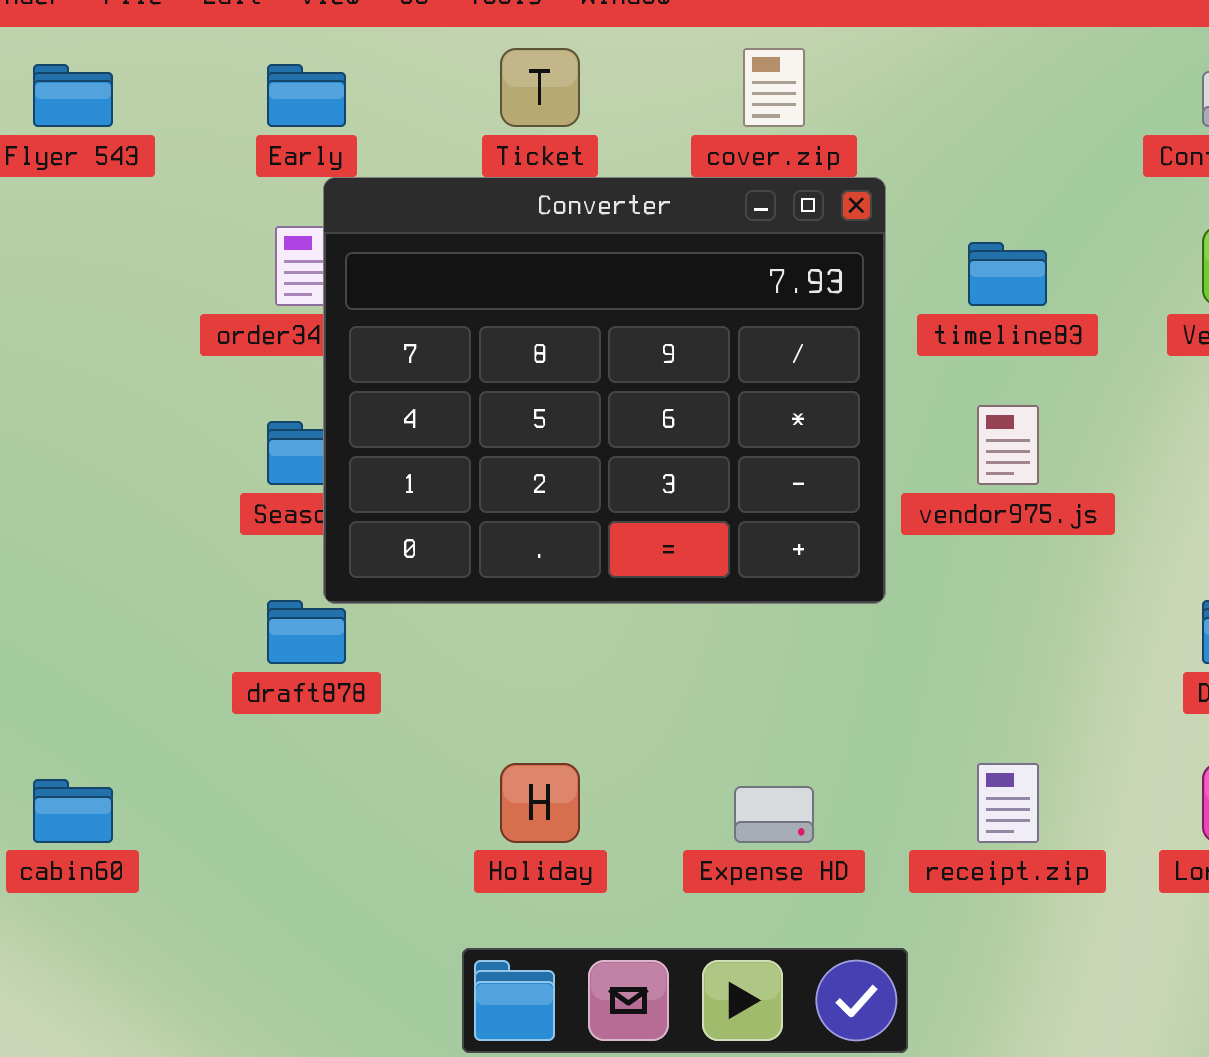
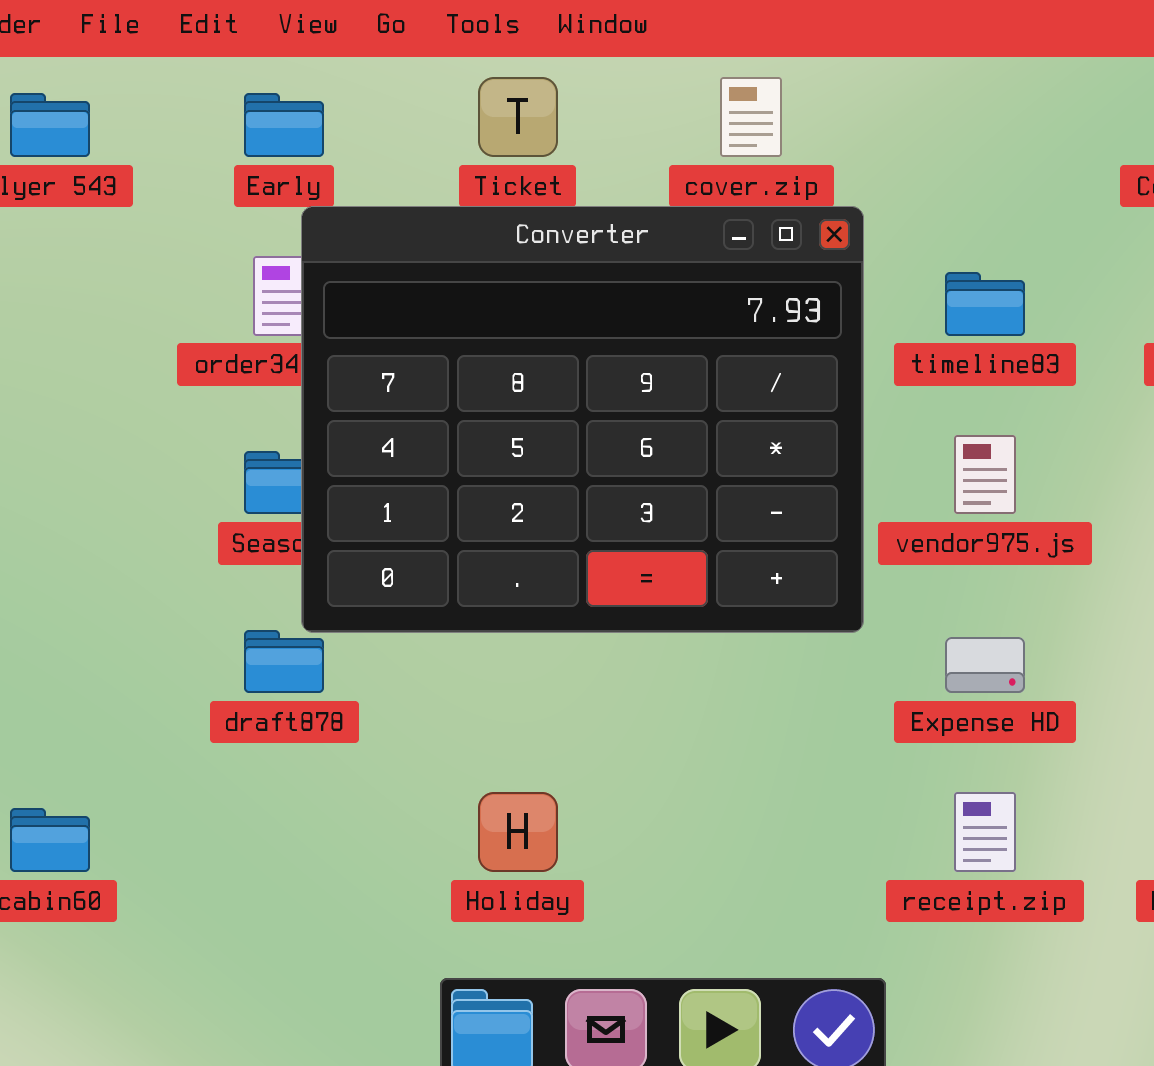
Expense HD: [734,786,814,843] -> [945,637,1025,693], moved

